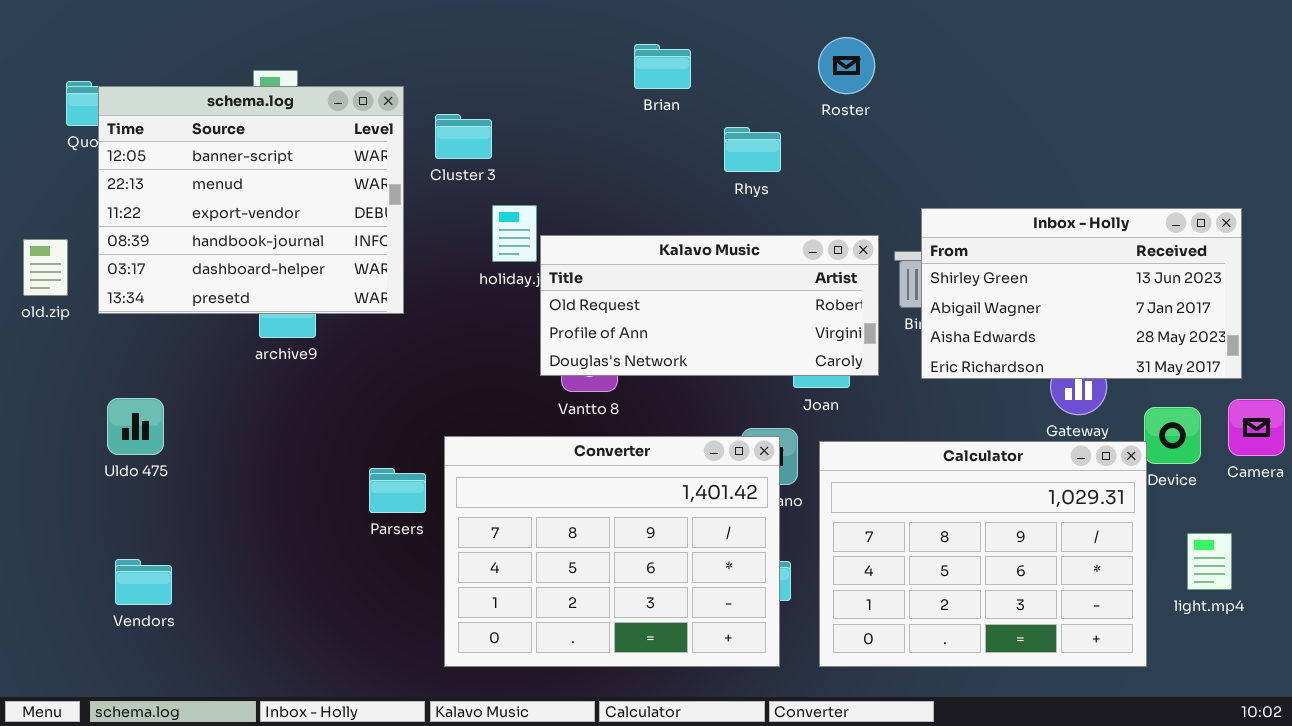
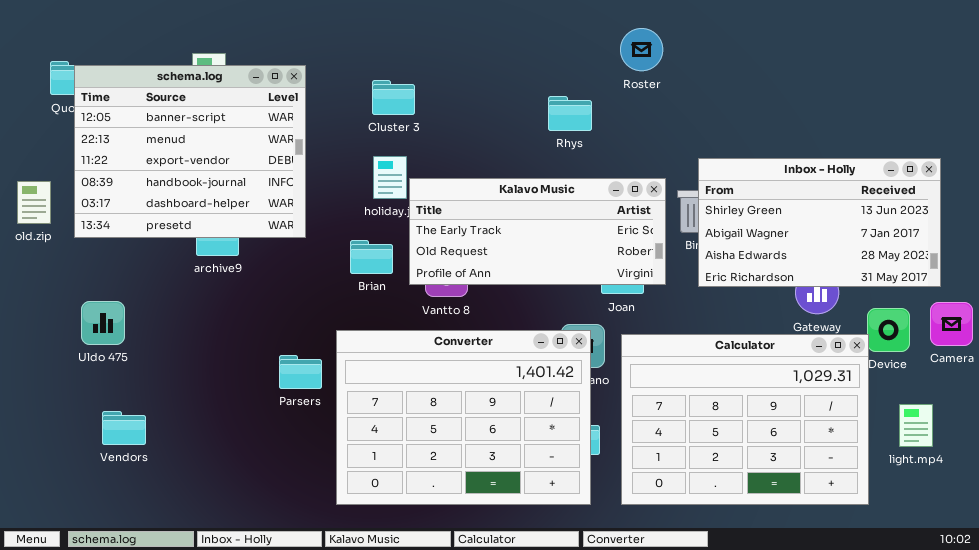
Brian: [634,44,691,89] -> [350,240,393,274], moved
Cluster 3: [435,114,492,159] -> [372,80,415,115], moved
Kalavo Music: [540,235,879,376] -> [409,178,666,285], scrolled up 1 row
Vendors: [115,559,172,605] -> [102,411,146,445], moved

